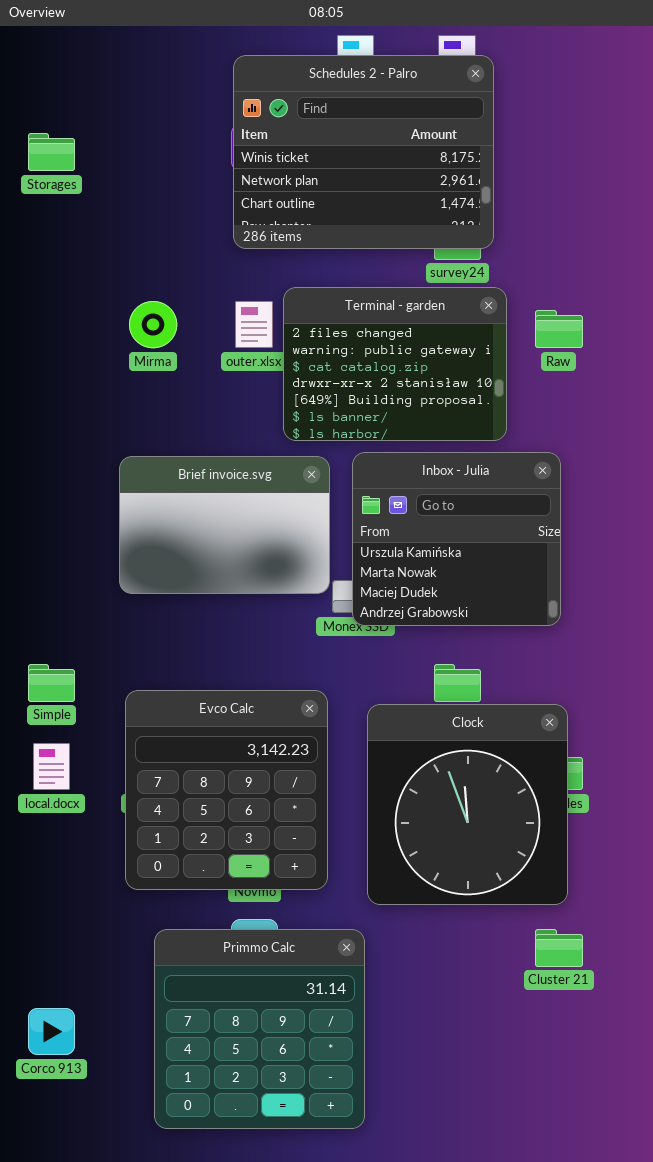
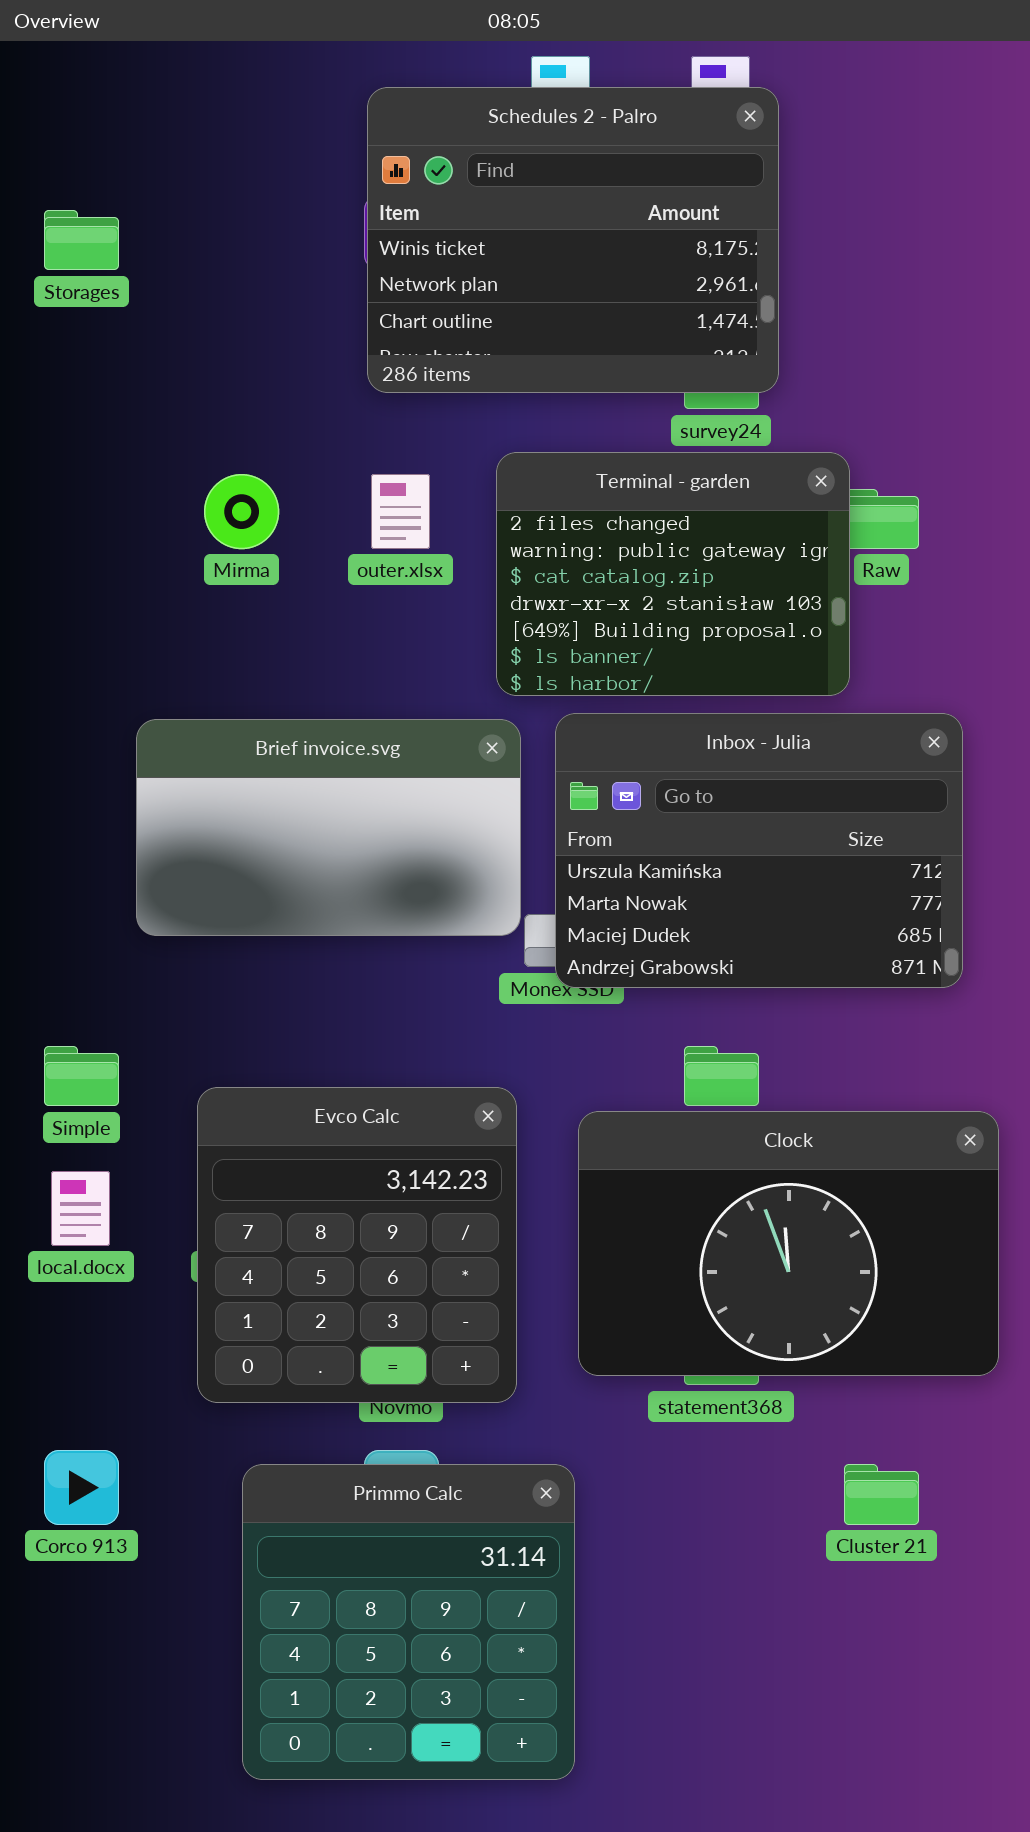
Terminal - garden: [283,287,507,441] -> [496,452,850,696], moved
Inbox - Julia: [352,452,561,626] -> [555,713,963,988], resized
Brief invoice.svg: [119,456,330,594] -> [136,719,521,936], resized
Clock: [367,704,568,905] -> [578,1111,999,1376], resized
Corco 913: [28,1008,75,1055] -> [44,1450,119,1525], moved

